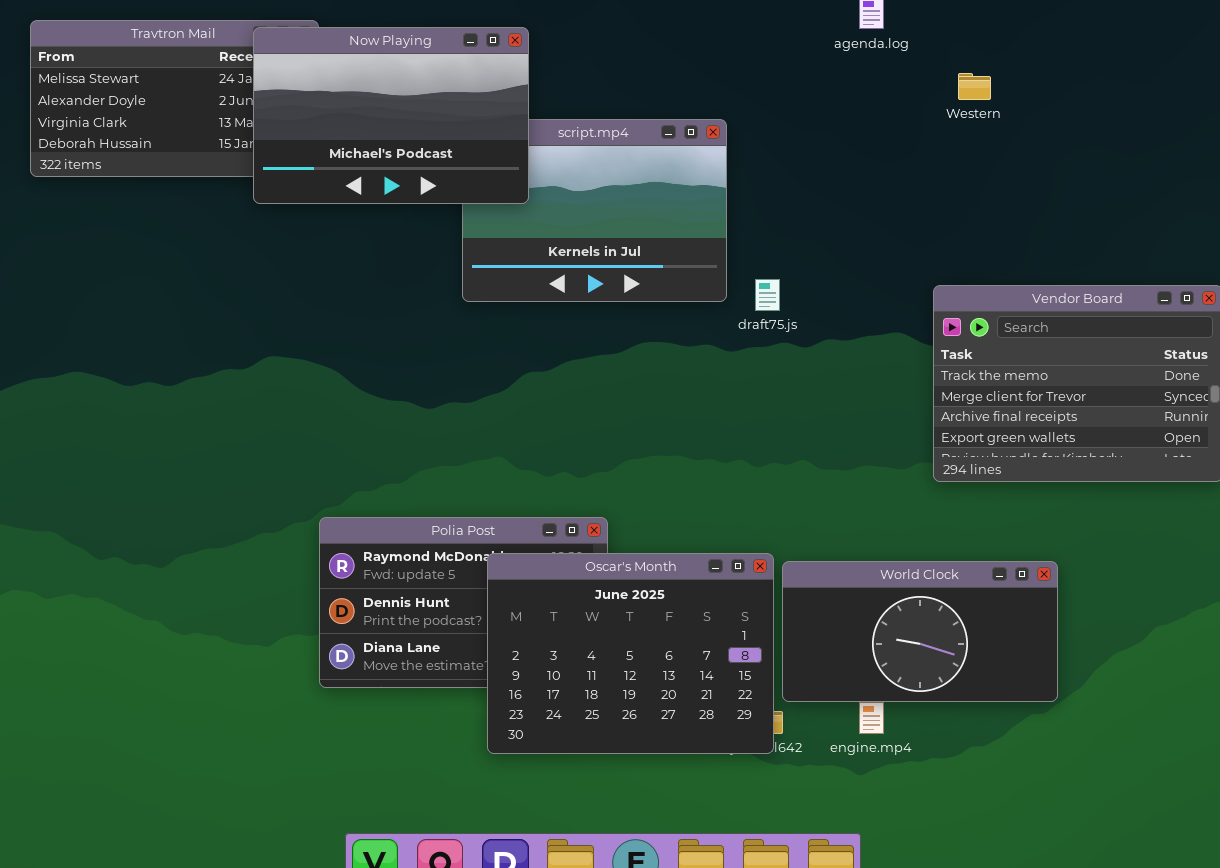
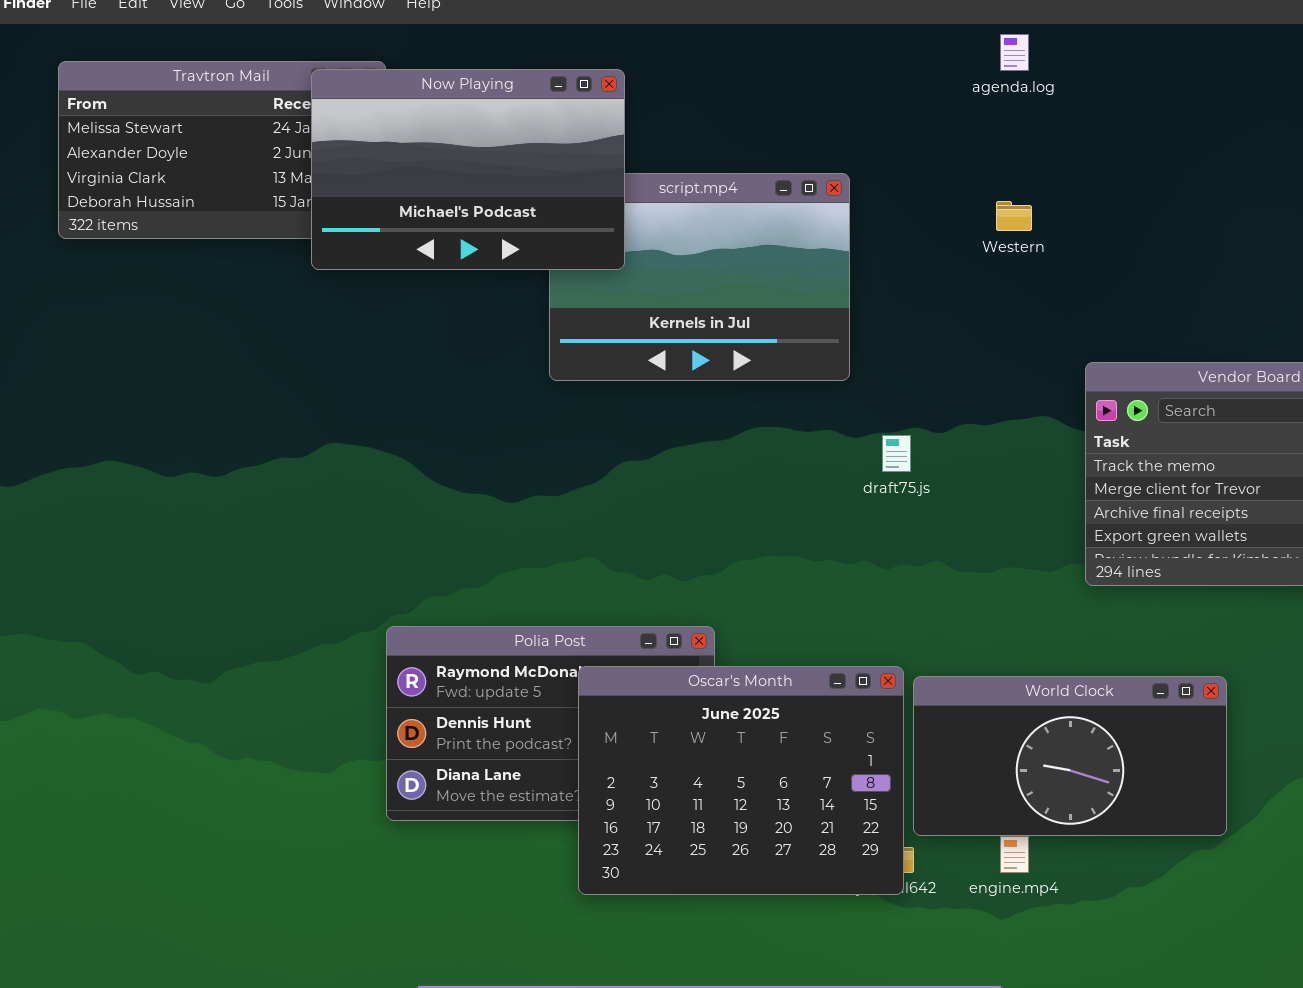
Western: [958,73,991,100] -> [996,201,1032,231], moved
draft75.js: [755,279,780,311] -> [882,435,911,472], moved

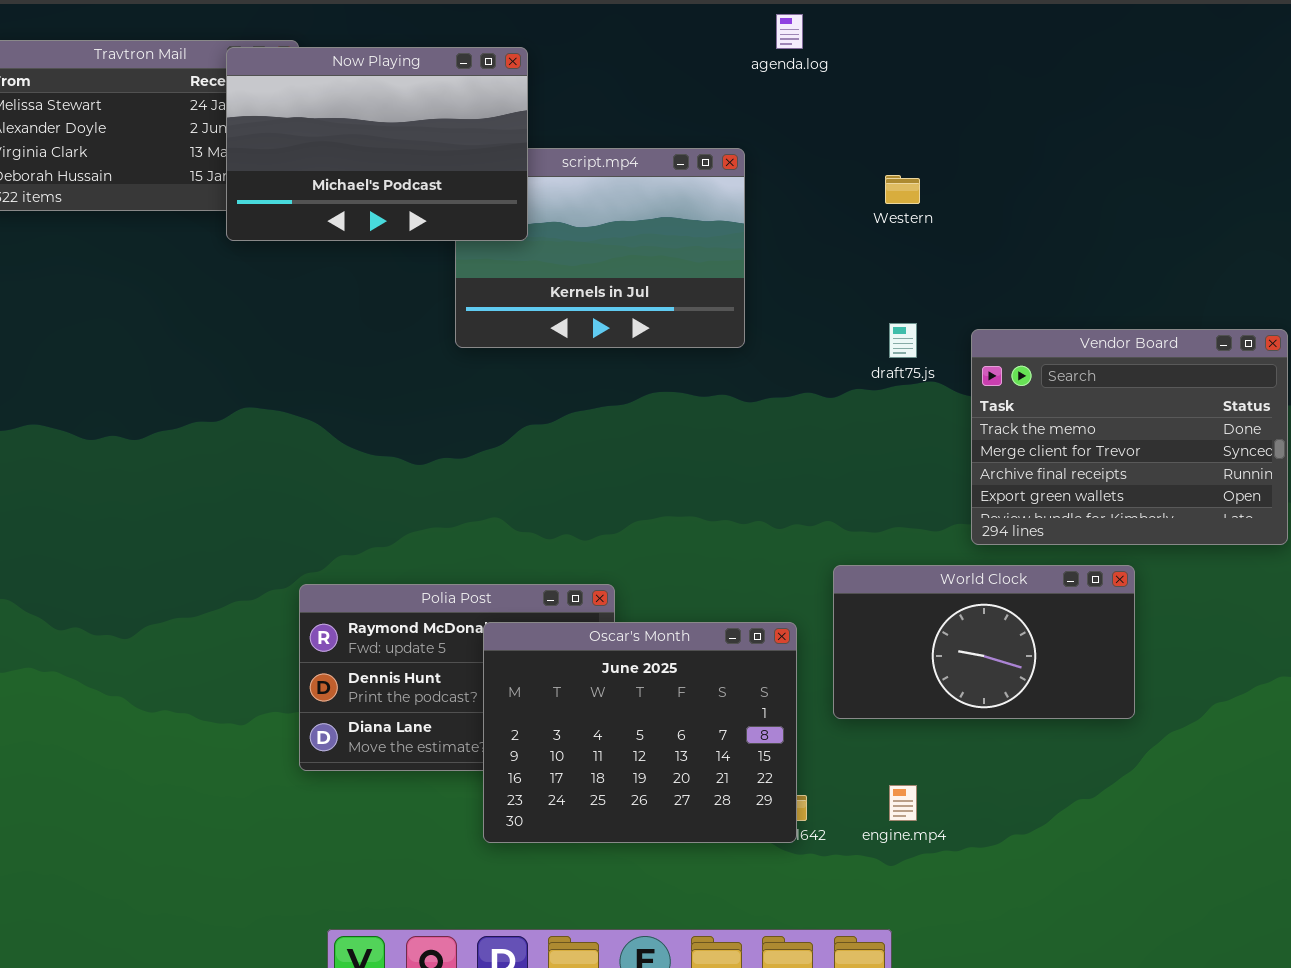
agenda.log: [1000,34,1029,71] -> [776,14,803,49], moved
draft75.js: [882,435,911,472] -> [889,323,917,358], moved
World Clock: [913,676,1227,836] -> [833,565,1135,719], moved

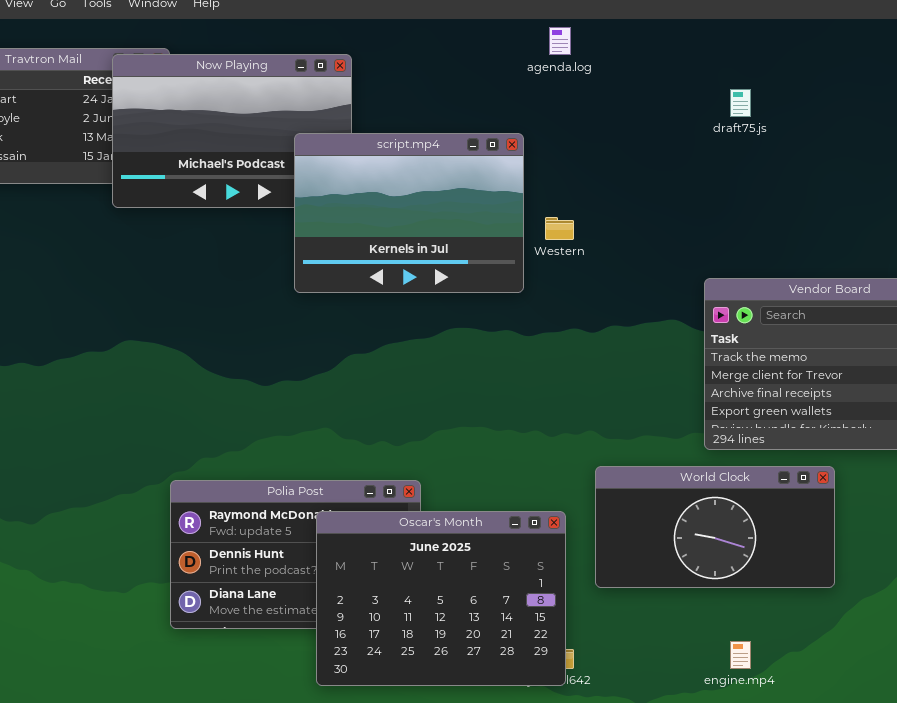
script.mp4: [455,148,745,348] -> [294,133,524,293], raised
Western: [885,175,920,204] -> [545,217,574,240], moved
draft75.js: [889,323,917,358] -> [730,89,751,117], moved
engine.mp4: [889,785,917,821] -> [730,641,751,669], moved

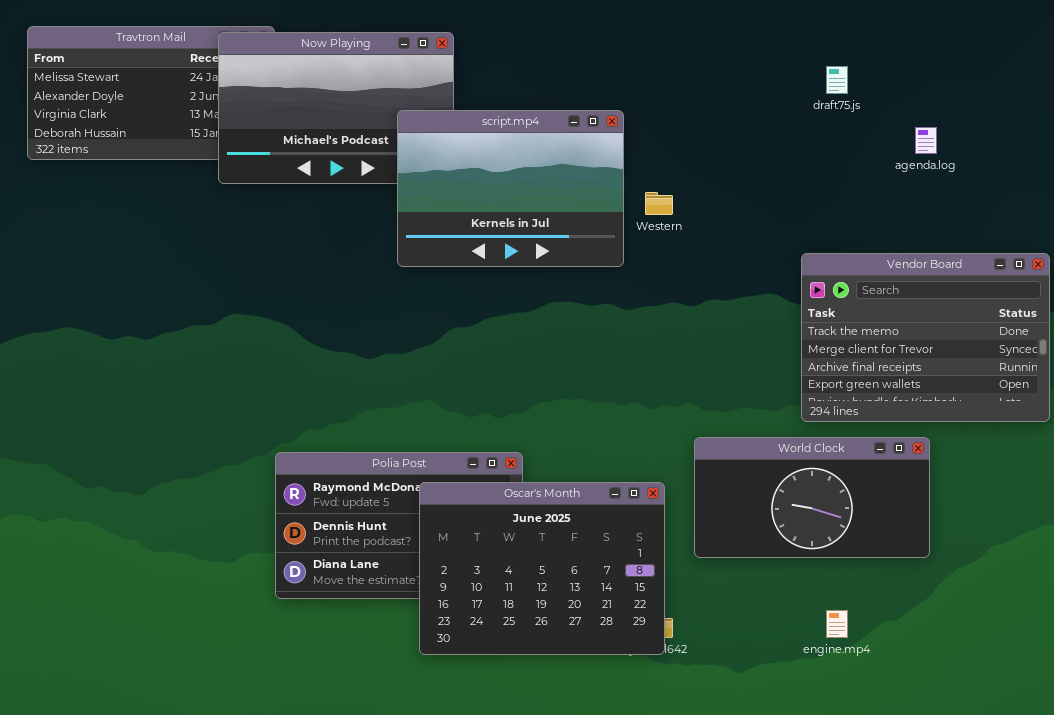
agenda.log: [549,27,571,55] -> [915,127,937,154], moved

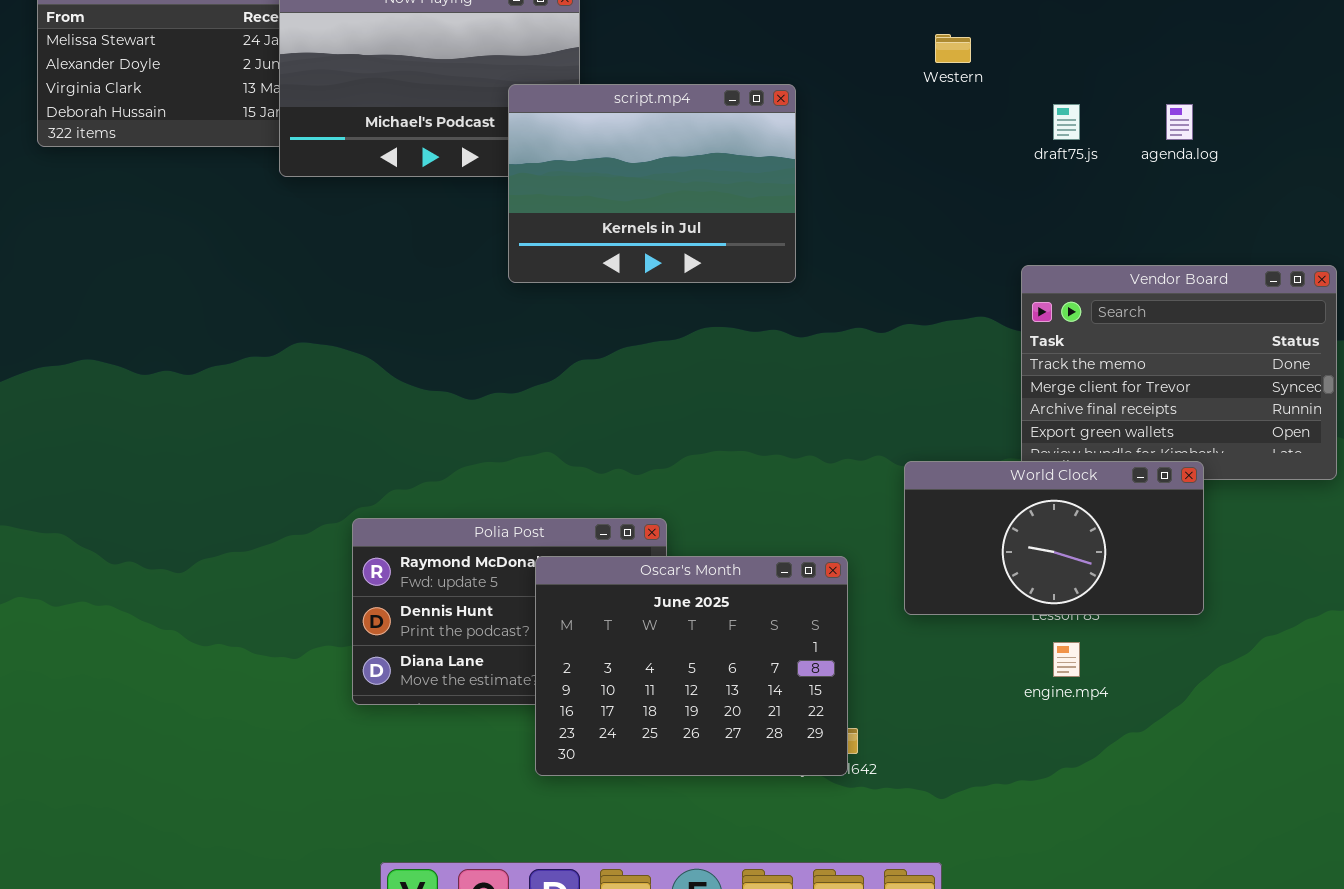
draft75.js: [826,66,848,94] -> [1053,104,1080,140], moved
Western: [645,192,673,215] -> [935,34,971,63], moved
World Clock: [694,437,930,558] -> [904,461,1204,615], moved
engine.mp4: [826,610,848,638] -> [1053,642,1080,677], moved

